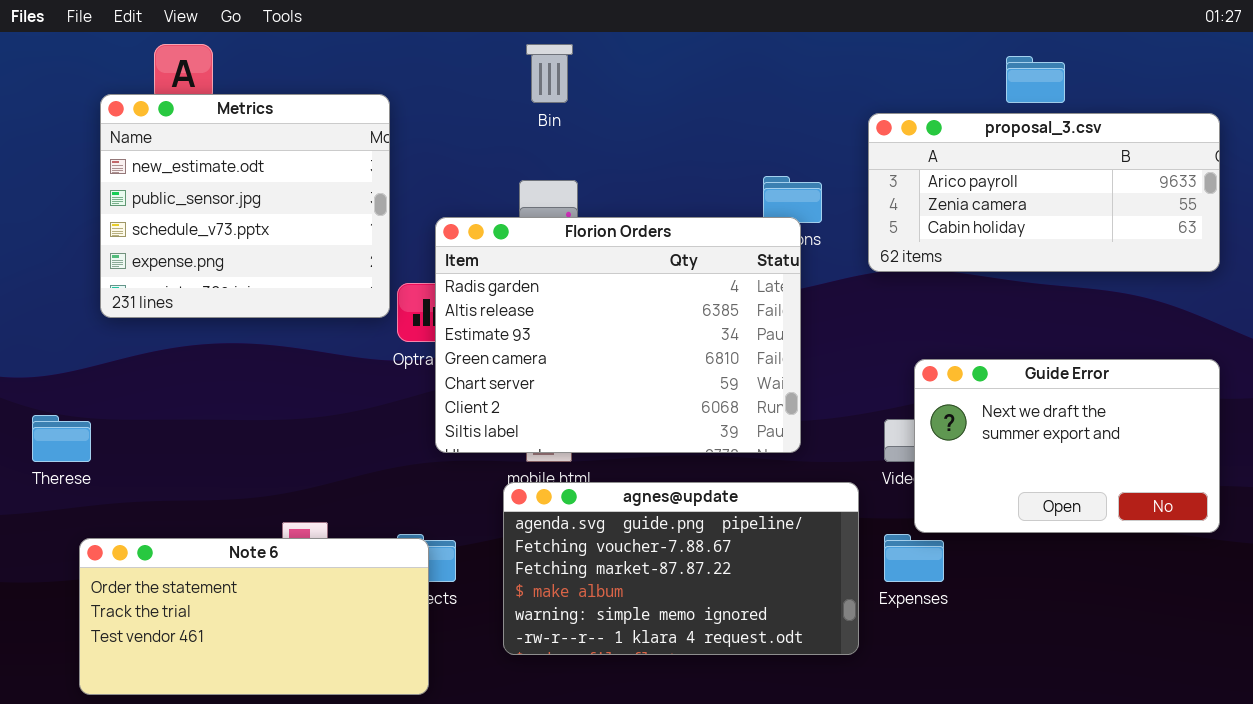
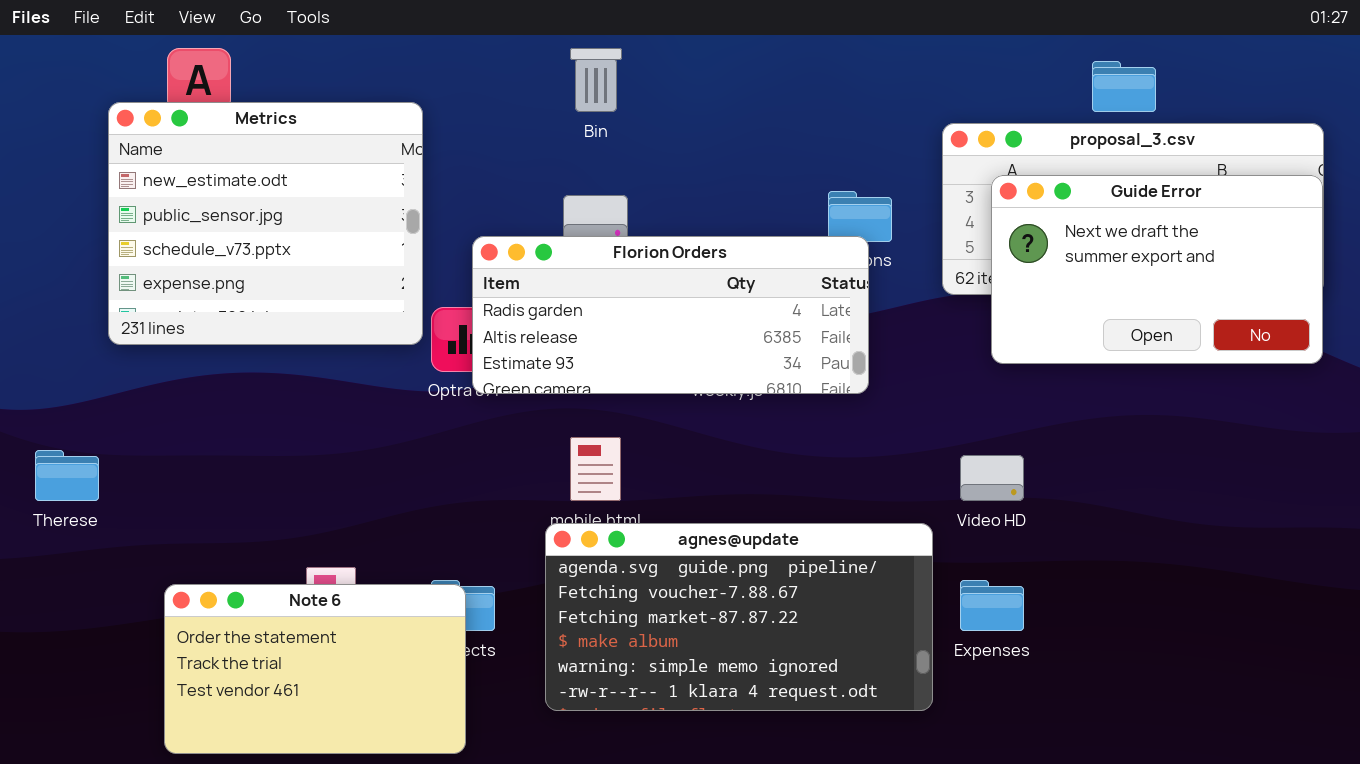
Florion Orders: [435,217,801,453] -> [472,236,869,394], resized
Guide Error: [914,359,1220,533] -> [991,175,1323,364], moved
Note 6: [79,538,429,695] -> [164,584,466,754], resized

